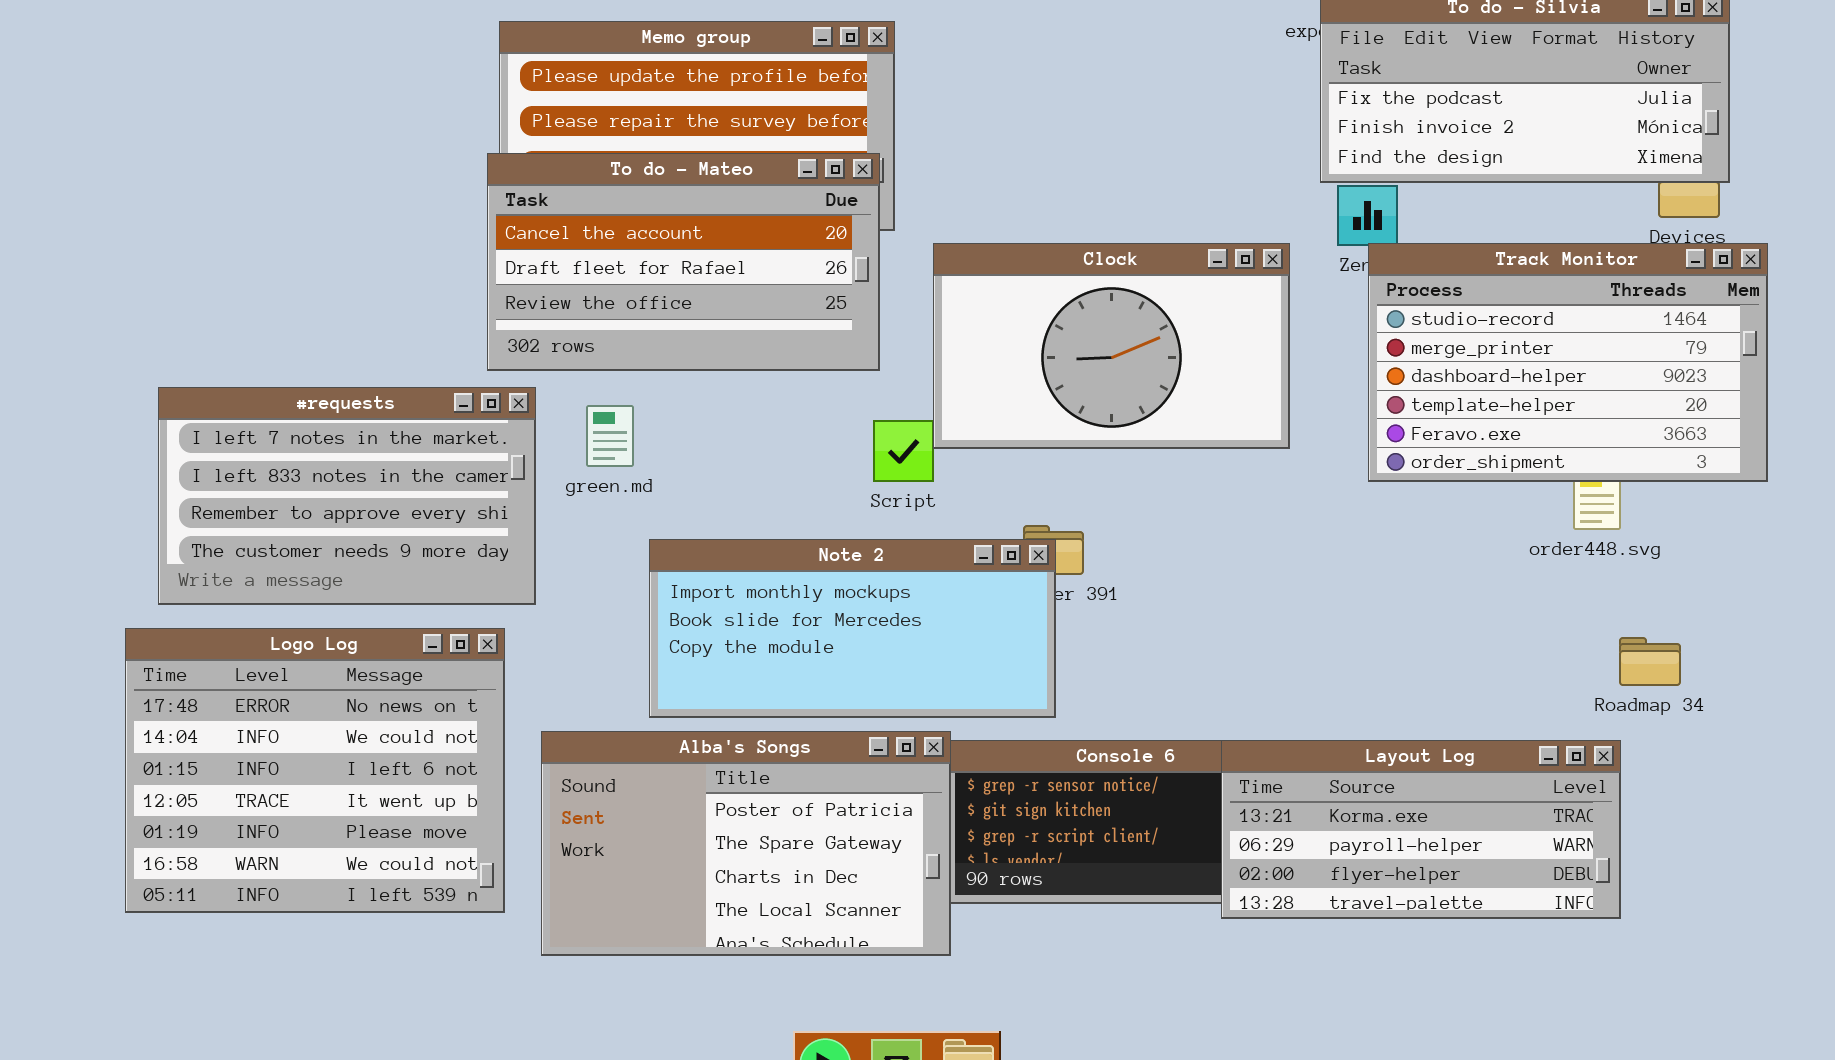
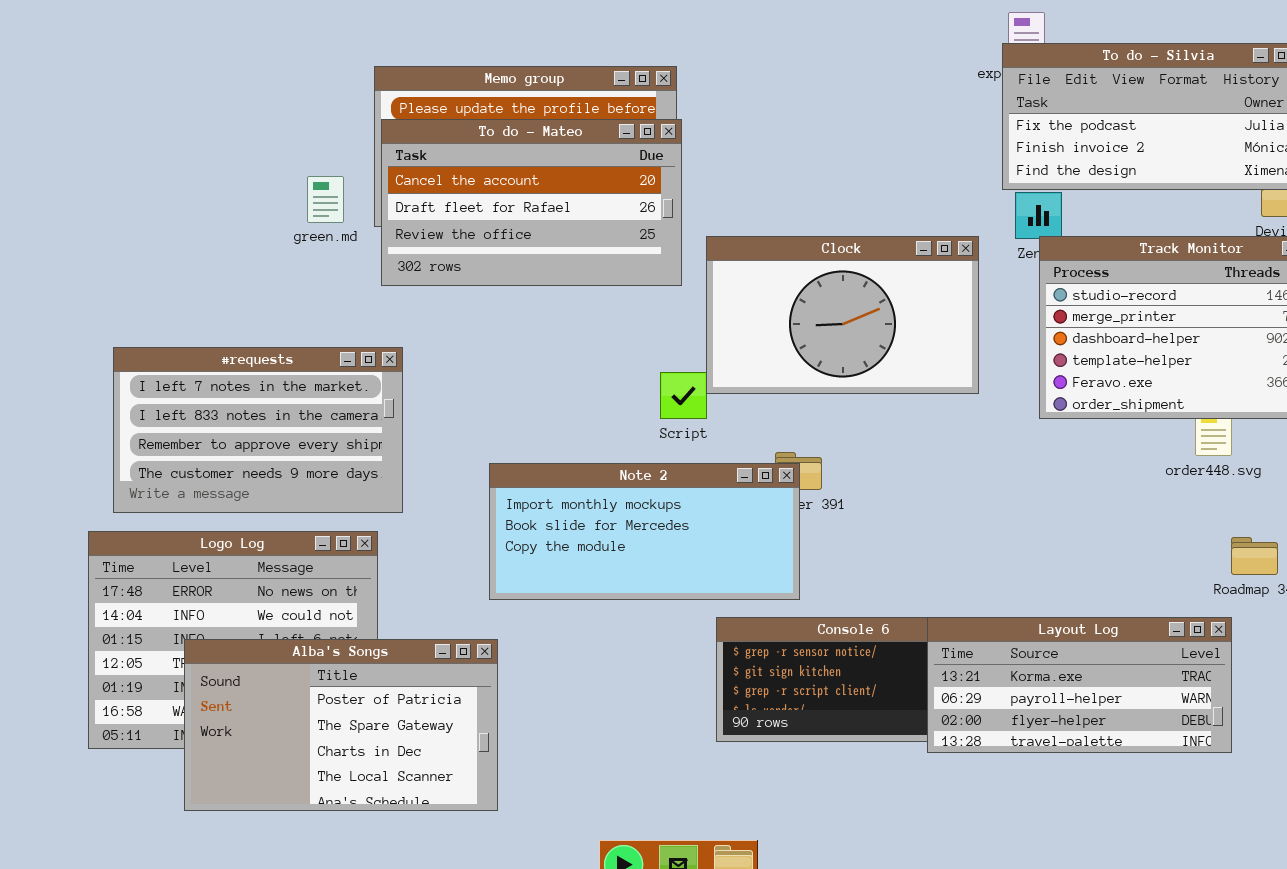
To do - Mateo: [487,153,880,371] -> [381,119,682,286], moved
green.md: [586,405,634,467] -> [307,176,344,223], moved
Alba's Songs: [541,731,951,956] -> [184,639,498,811], moved

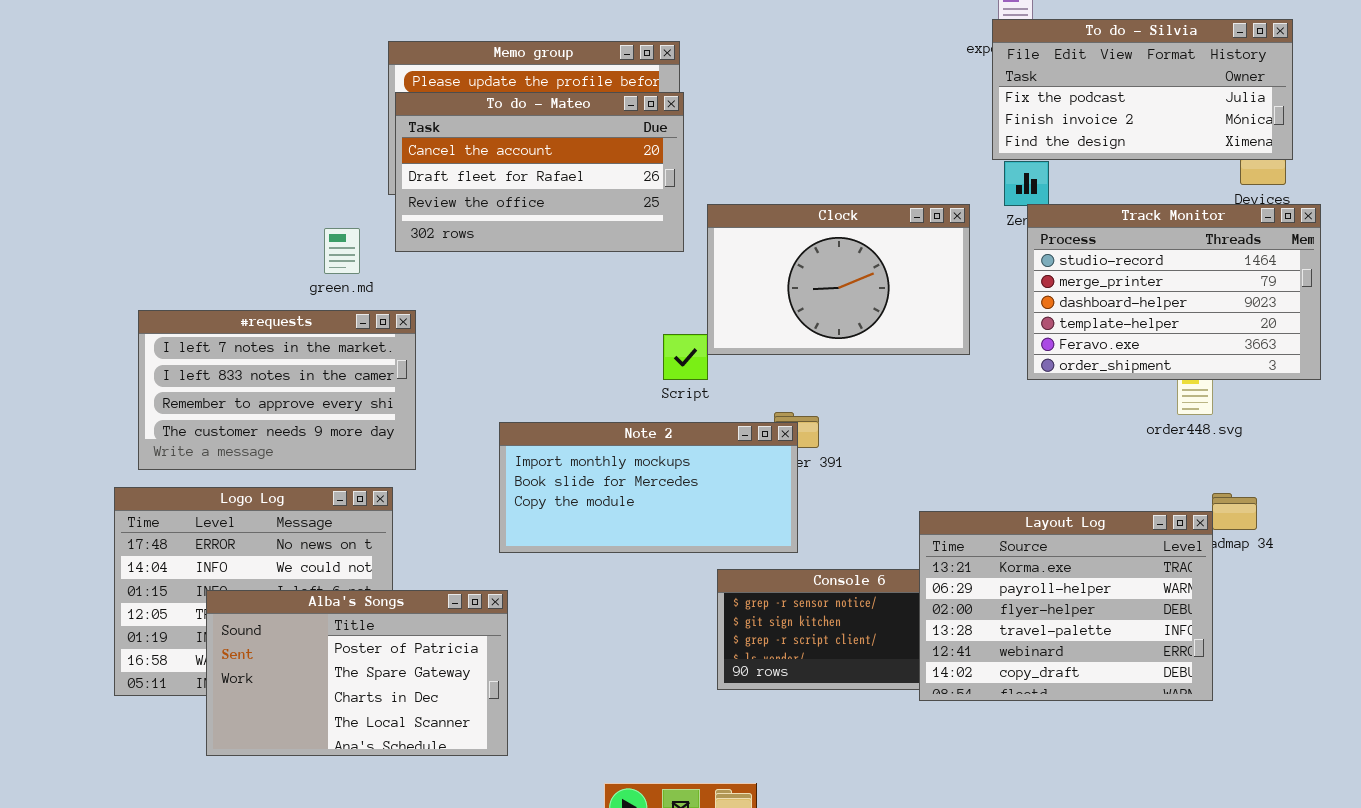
green.md: [307,176,344,223] -> [324,228,360,274], moved
Layout Log: [927,617,1232,753] -> [919,511,1213,701], resized

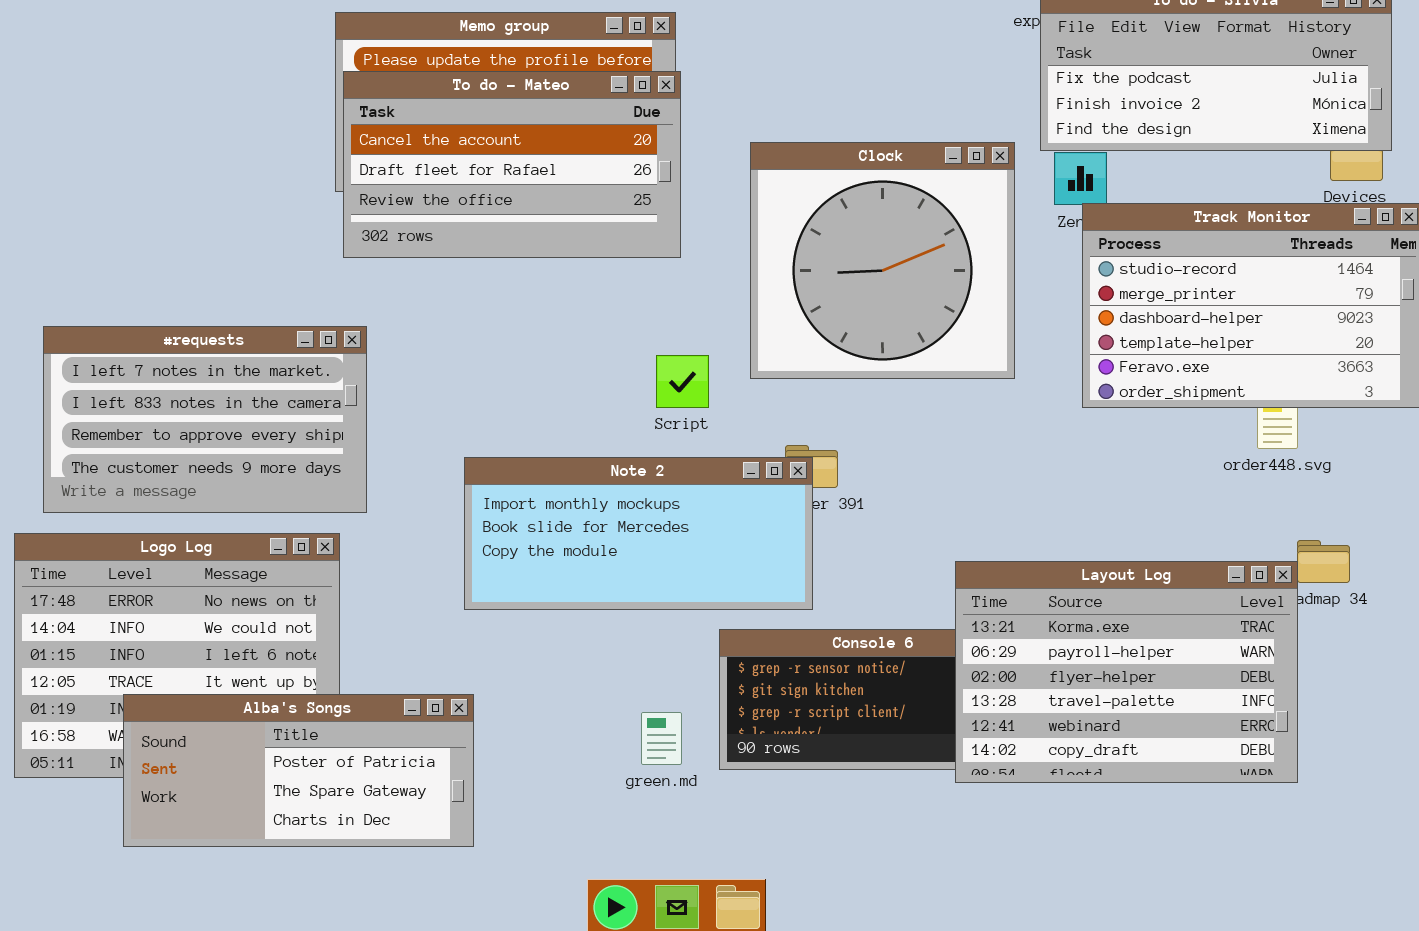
Clock: [707,204,970,355] -> [750,142,1015,379], resized
green.md: [324,228,360,274] -> [641,712,682,765], moved
Alba's Songs: [206,590,508,756] -> [123,694,474,847], resized

